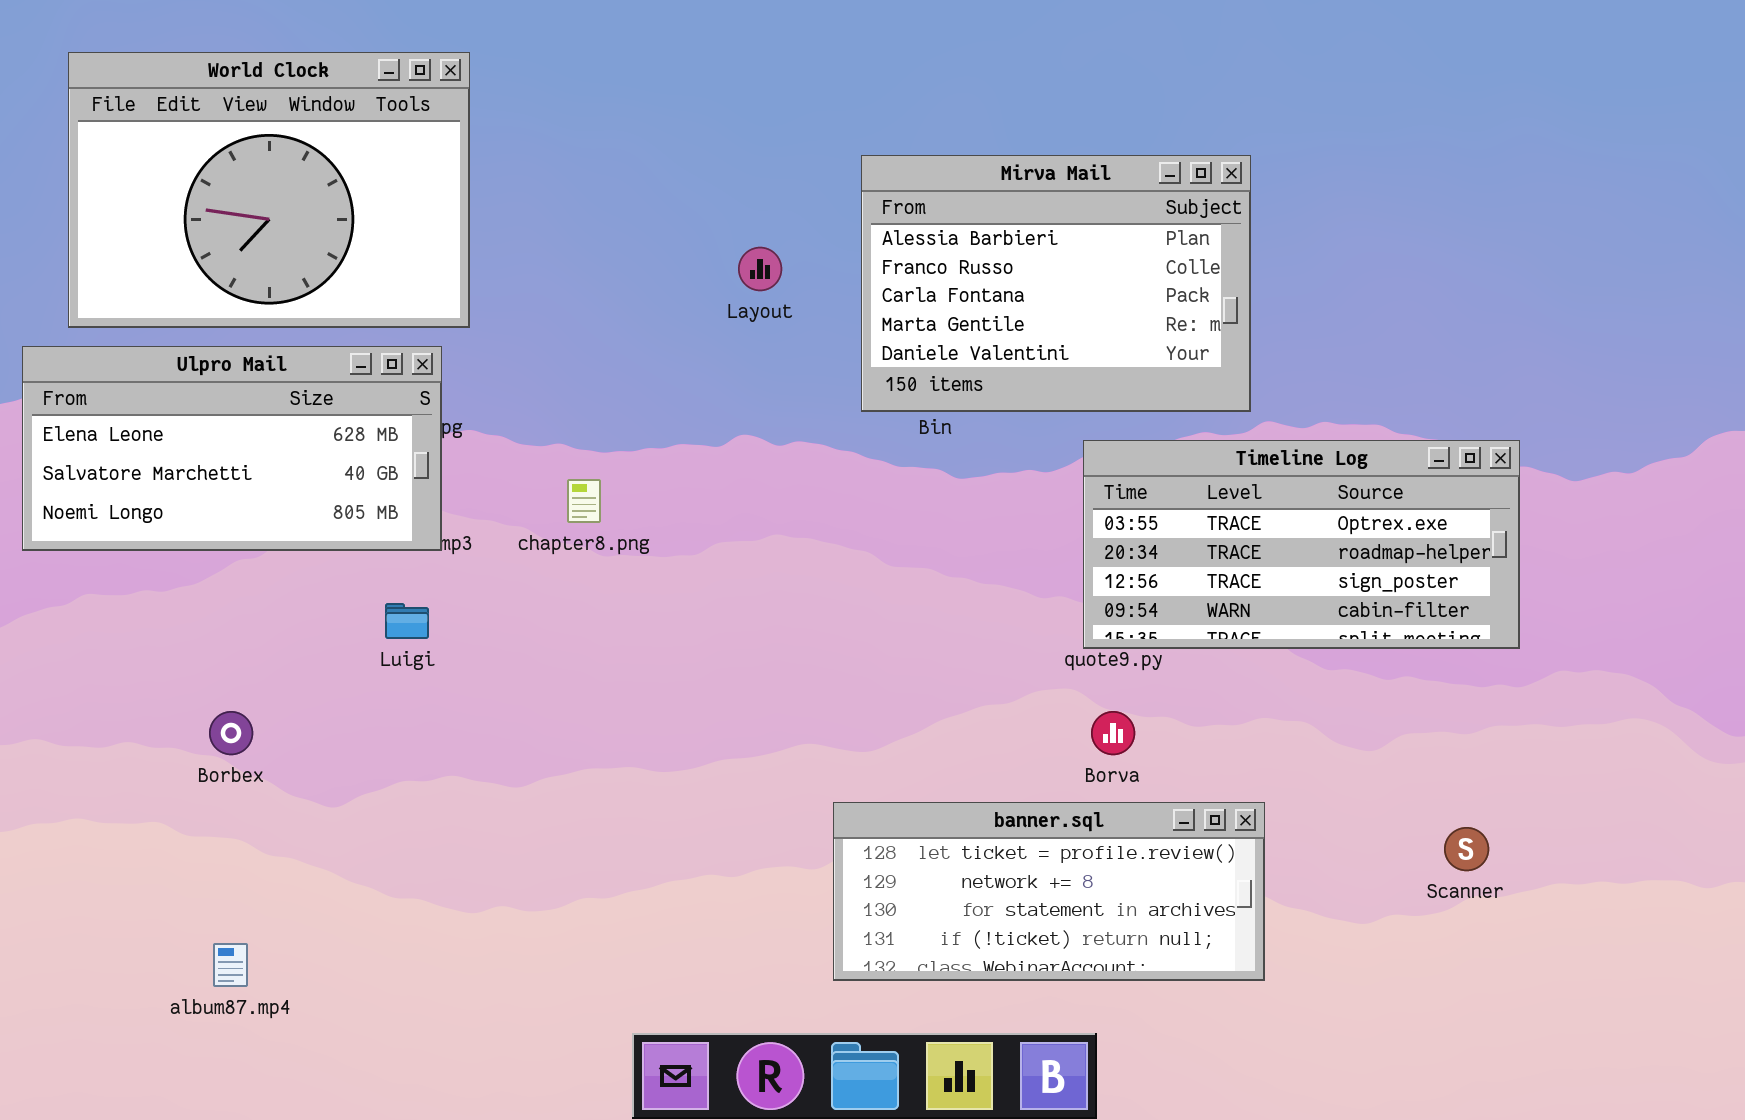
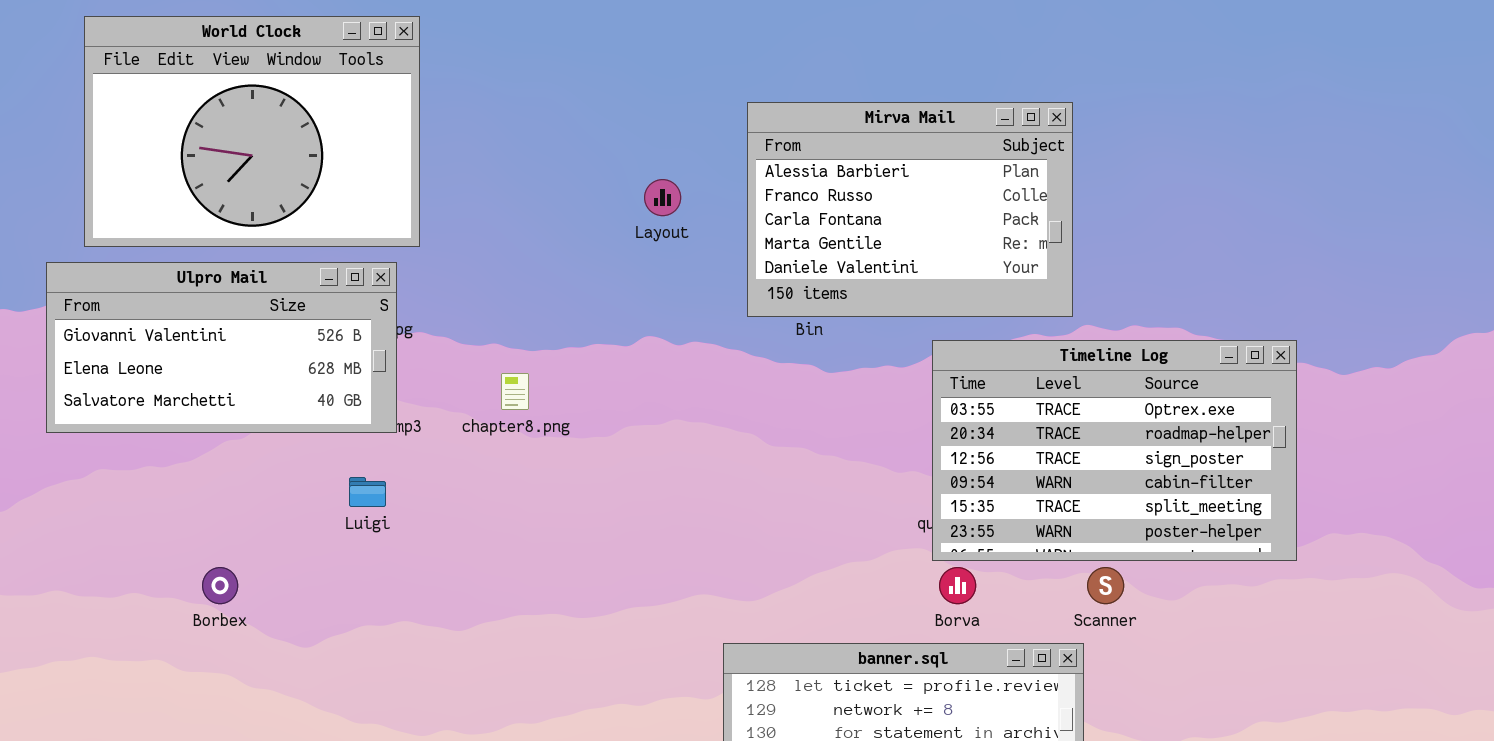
Ulpro Mail: [22,346,442,551] -> [46,262,397,433], scrolled up 1 row
Timeline Log: [1083,440,1520,649] -> [932,340,1297,561], resized
Scanner: [1444,827,1489,871] -> [1087,567,1124,604], moved

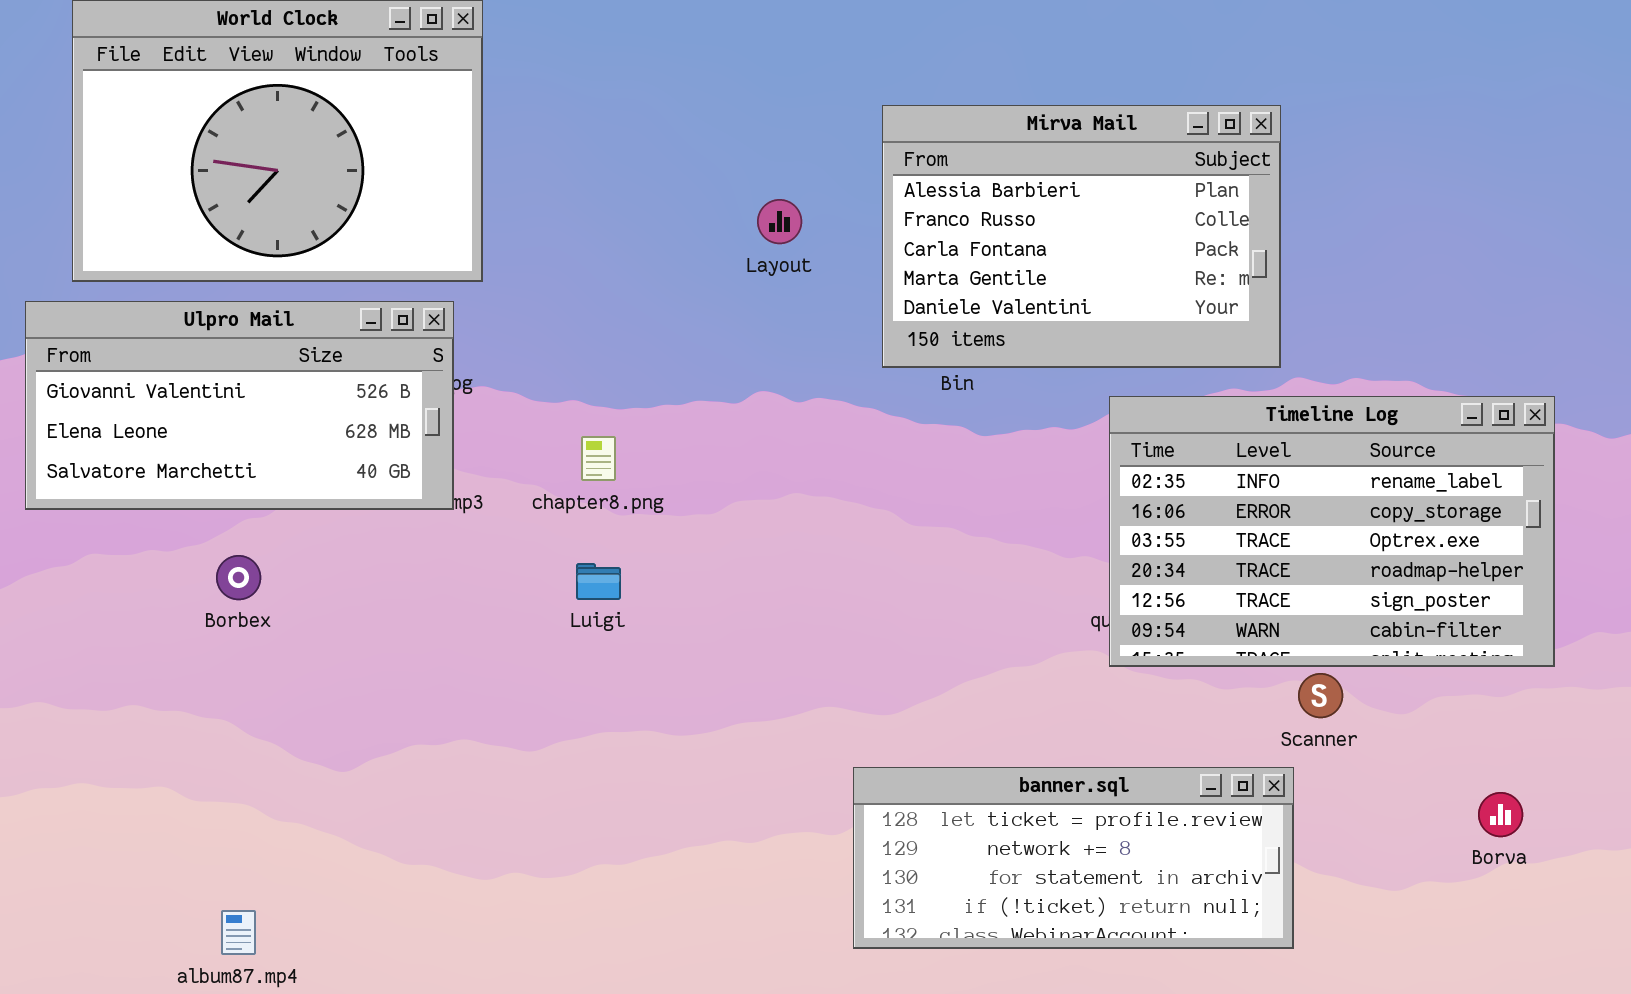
Timeline Log: [932,340,1297,561] -> [1109,396,1555,667], scrolled up 2 rows
Luigi: [349,477,386,507] -> [576,563,621,600], moved
Borbex: [202,567,238,604] -> [216,555,261,600], moved
Borva: [939,567,976,604] -> [1478,792,1523,837], moved

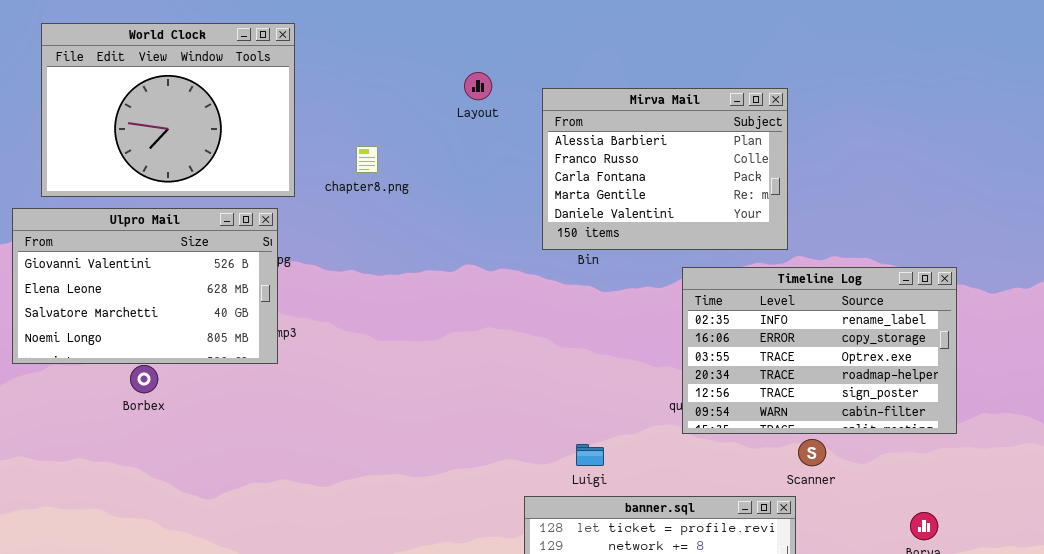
Layout: [757,199,802,244] -> [464,72,492,100], moved
Ulpro Mail: [25,301,454,510] -> [12,208,278,364], resized
chapter8.png: [581,436,616,481] -> [356,146,378,173], moved
Luigi: [576,563,621,600] -> [576,444,604,466], moved

